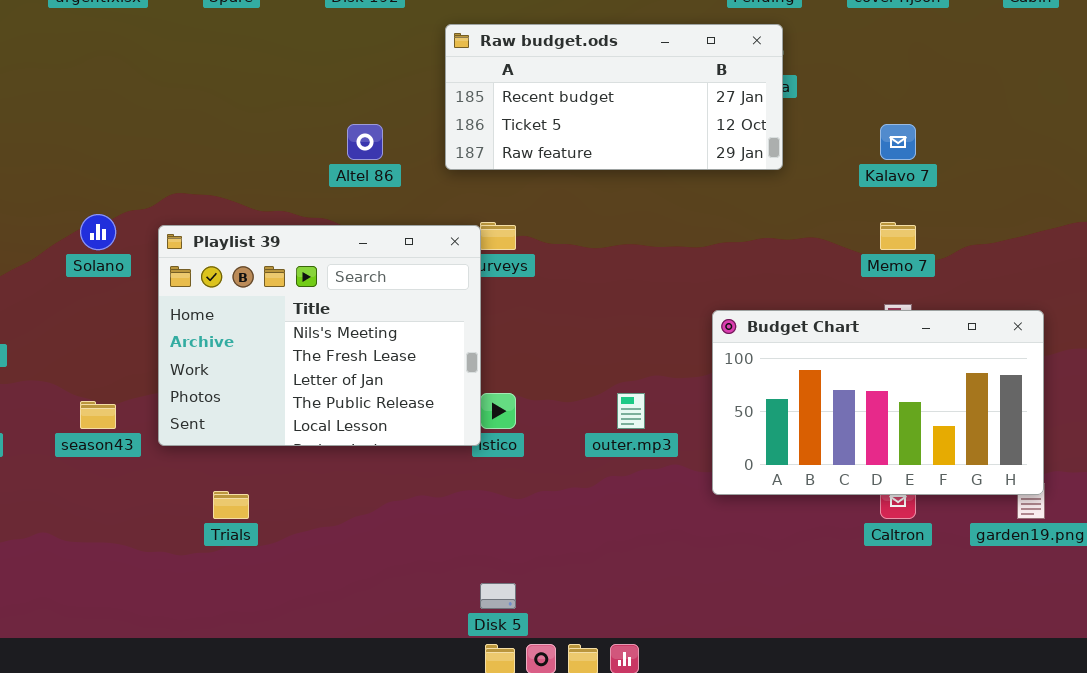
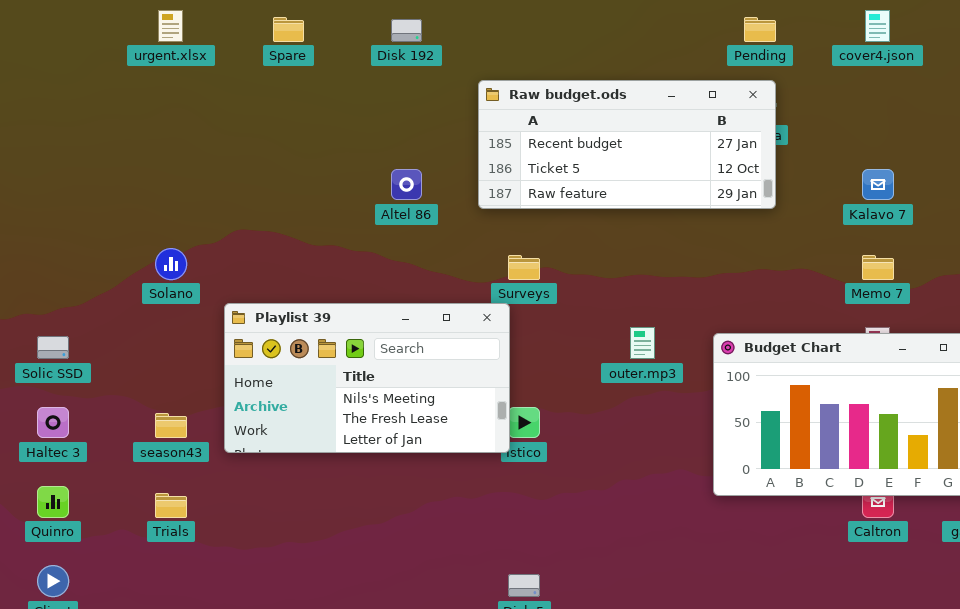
Playlist 39: [158,225,481,446] -> [224,303,510,453], resized
outer.mp3: [617,393,645,429] -> [630,327,655,359], moved
Trials: [213,491,249,519] -> [155,493,187,518], moved

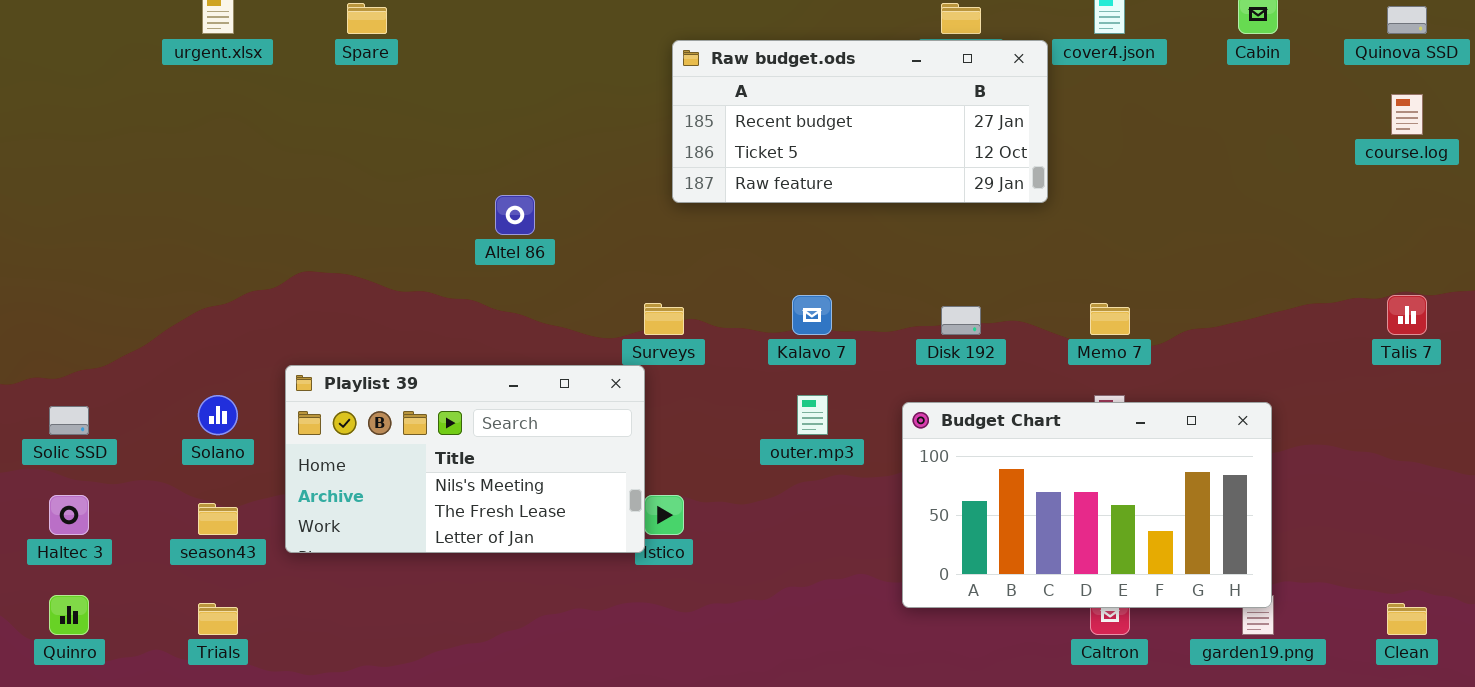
Disk 192: [391,19,422,42] -> [941,306,981,335], moved
Raw budget.ods: [478,80,776,209] -> [672,40,1048,203], moved
Kalavo 7: [862,169,894,200] -> [792,295,832,335], moved
Solano: [155,248,187,280] -> [198,395,238,435], moved

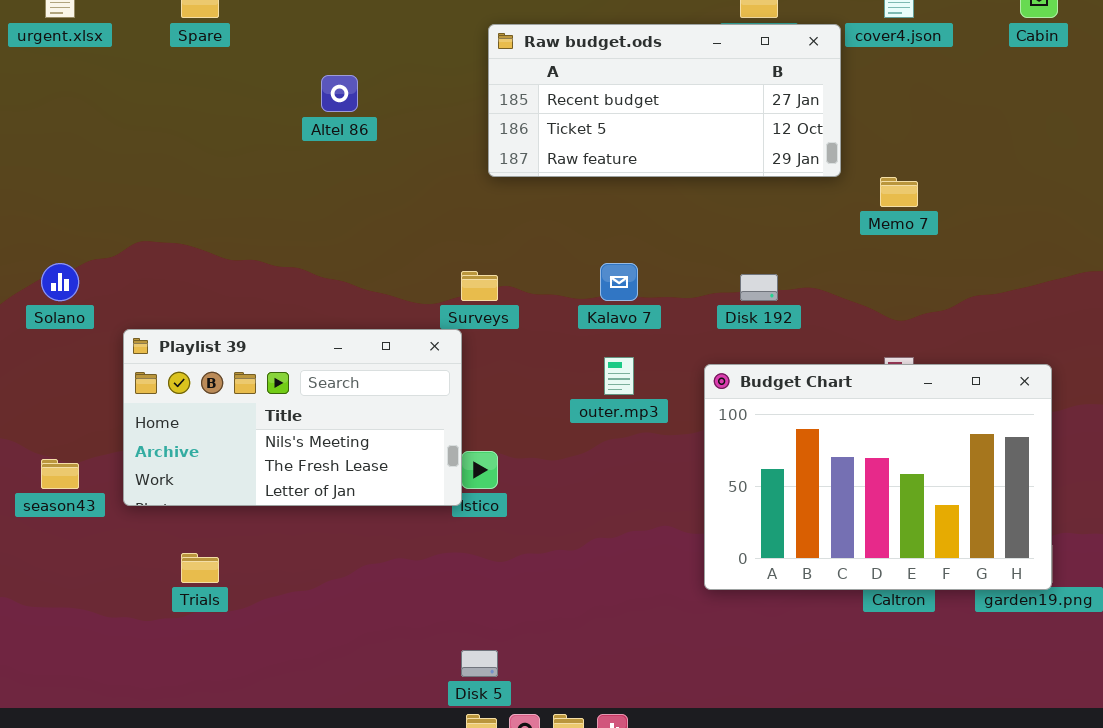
Altel 86: [495,195,535,235] -> [321,75,358,112], moved
Memo 7: [1090,303,1130,335] -> [880,177,918,207], moved
Solano: [198,395,238,435] -> [41,263,79,301], moved
Budget Chart: [902,402,1272,608] -> [704,364,1052,590], resized
Trials: [198,603,238,635] -> [181,553,219,583], moved

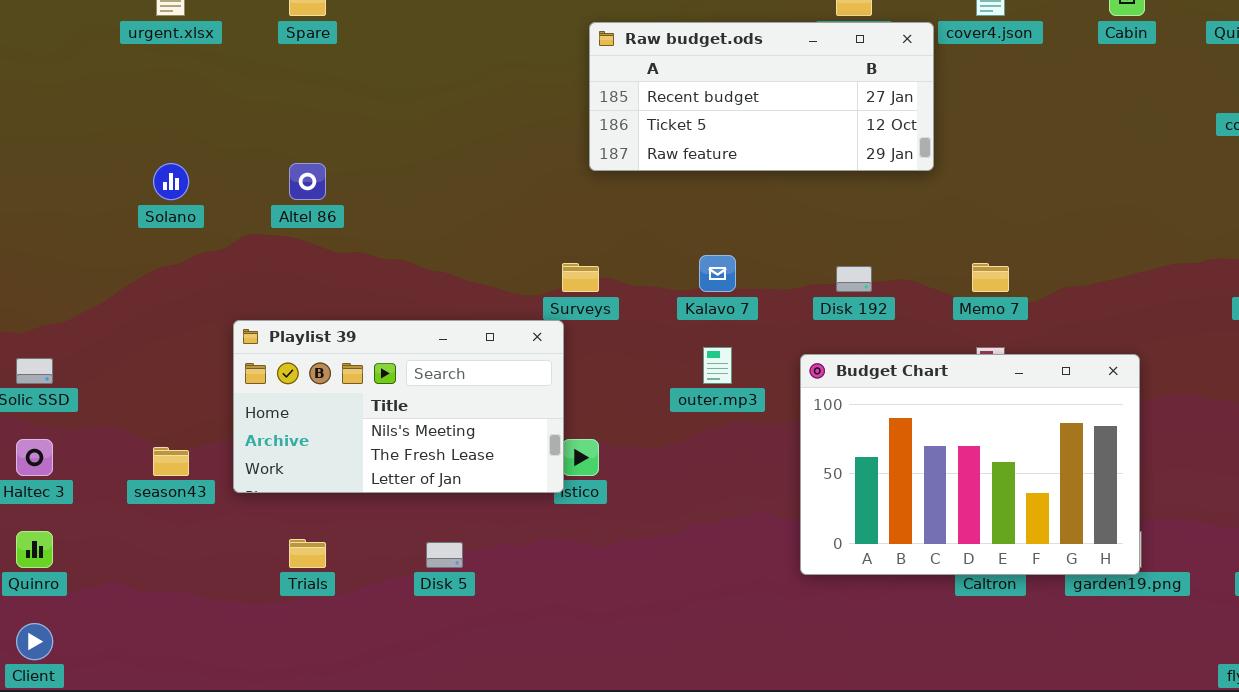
Altel 86: [321,75,358,112] -> [289,163,326,200], moved
Memo 7: [880,177,918,207] -> [972,263,1009,292], moved
Solano: [41,263,79,301] -> [153,163,189,200], moved
Disk 5: [461,650,498,677] -> [426,542,463,568], moved

